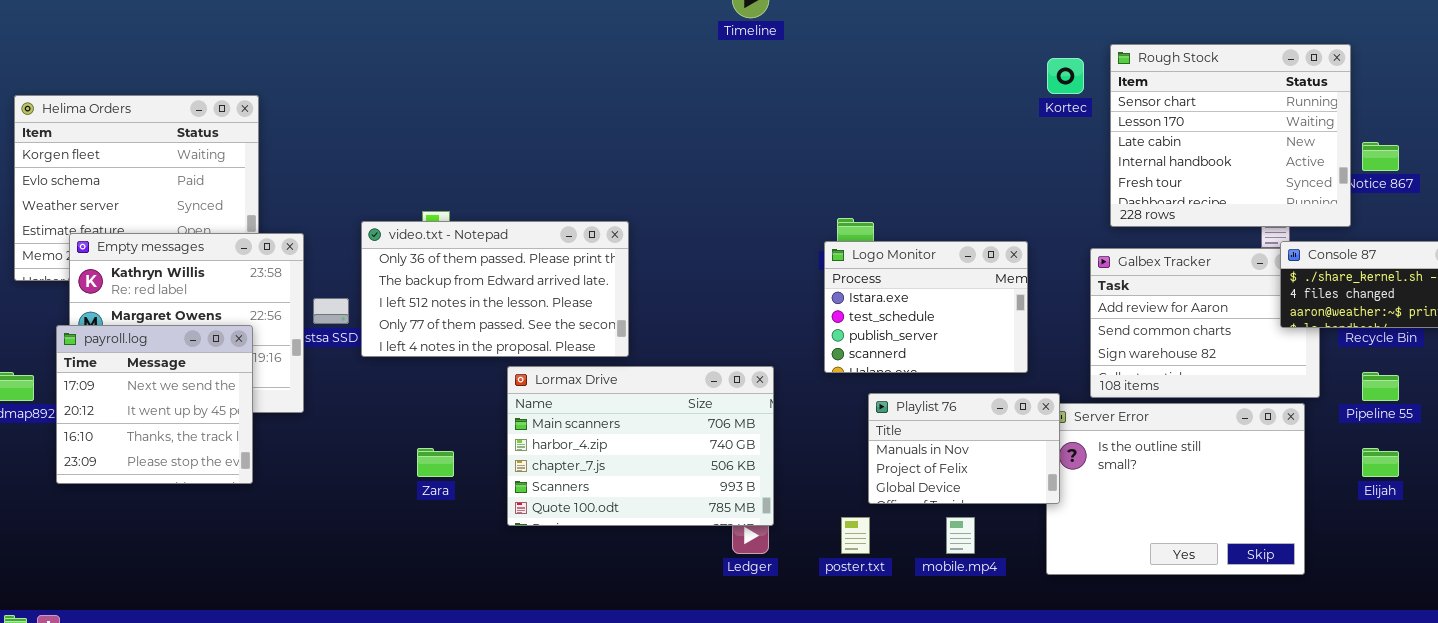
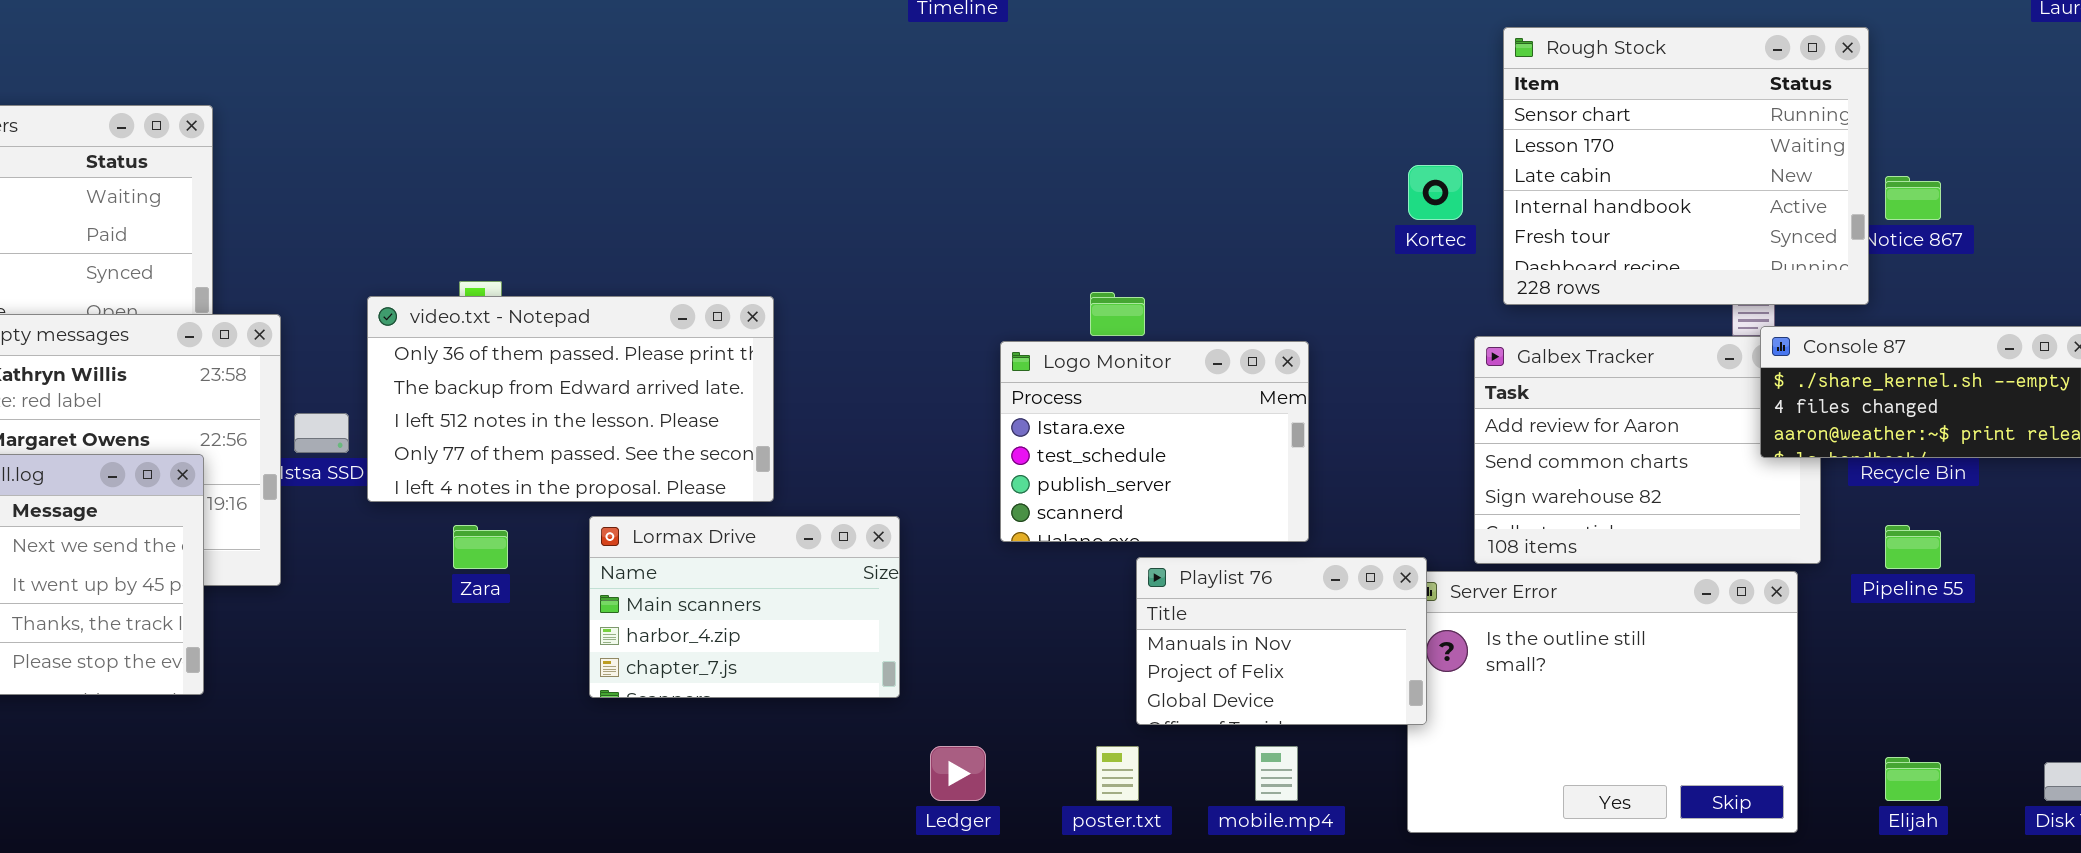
Kortec: [1047,58,1084,94] -> [1408,165,1463,220], moved
Logo Monitor: [824,241,1028,373] -> [1000,341,1309,542], moved
Lormax Drive: [507,366,774,526] -> [589,516,900,698], resized
Zara: [417,448,454,477] -> [453,525,508,569], moved
Elijah: [1362,448,1399,477] -> [1885,757,1941,801], moved

